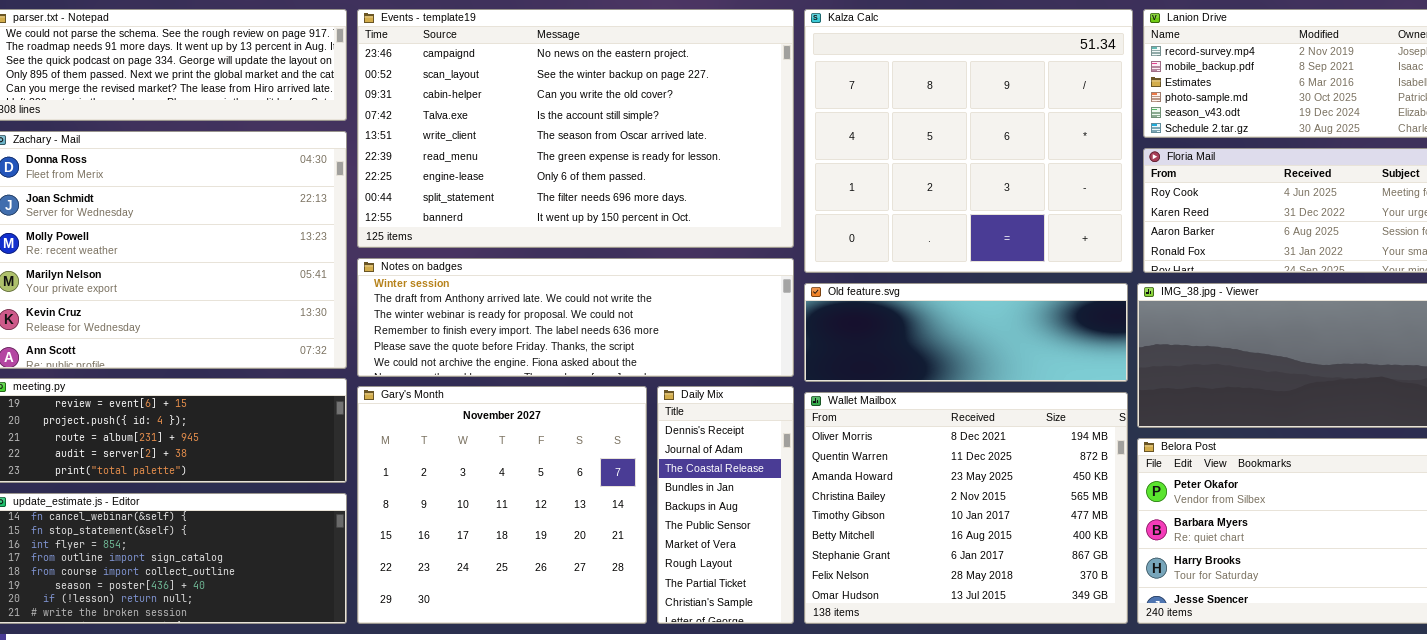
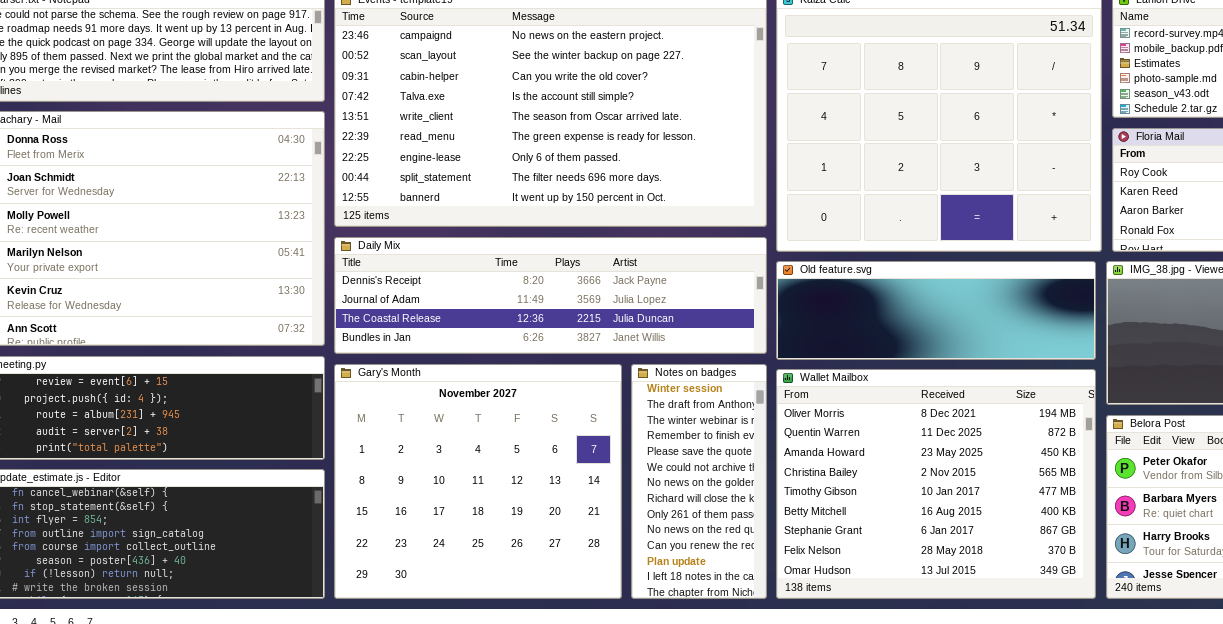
Notes on badges: [357,258,794,377] -> [631,364,767,599], moved, resized
Daily Mix: [657,386,794,624] -> [334,237,767,354], moved, resized

